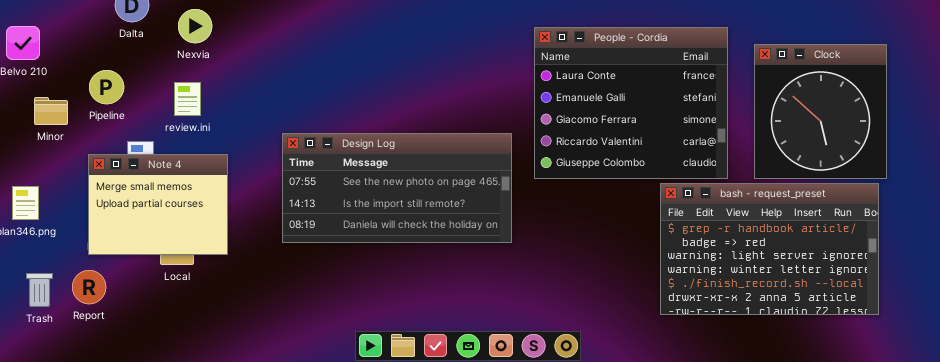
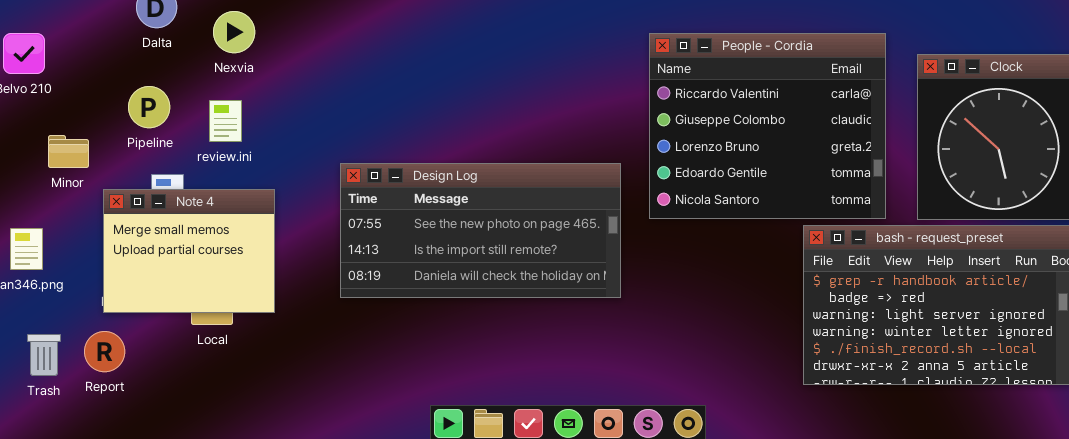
People - Cordia: [534,27,728,179] -> [649,33,886,219], scrolled down 3 rows
Pipeline: [89,70,124,104] -> [128,86,170,128], moved
Minor: [34,97,68,125] -> [48,135,89,168], moved

